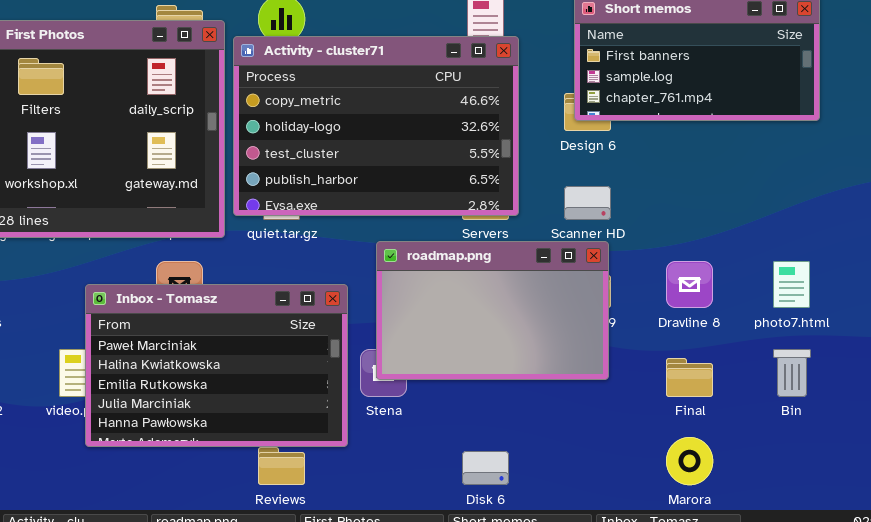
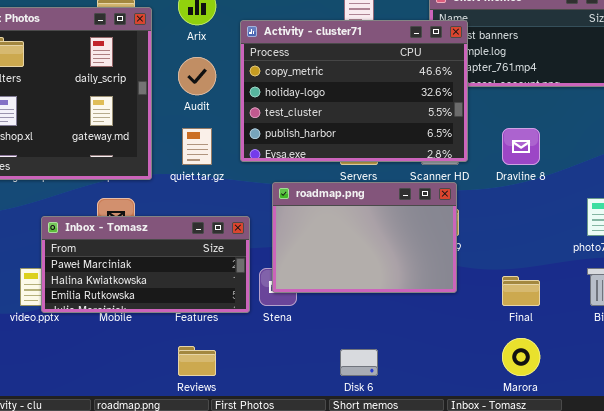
Activity - cluster71: [233,36,519,216] -> [240,20,468,162], moved
Dravline 8: [666,261,713,308] -> [502,128,540,165], moved
Inbox - Tomasz: [85,284,348,447] -> [41,216,250,313], resized

